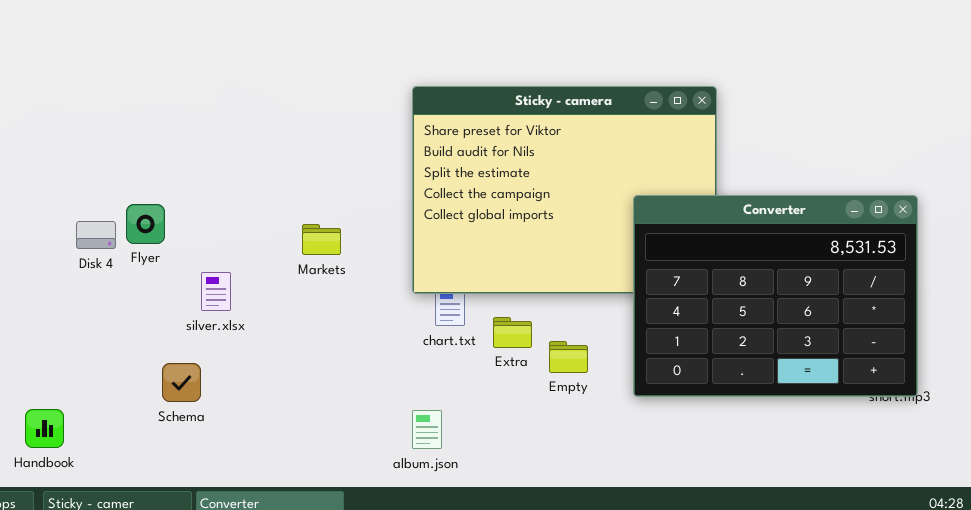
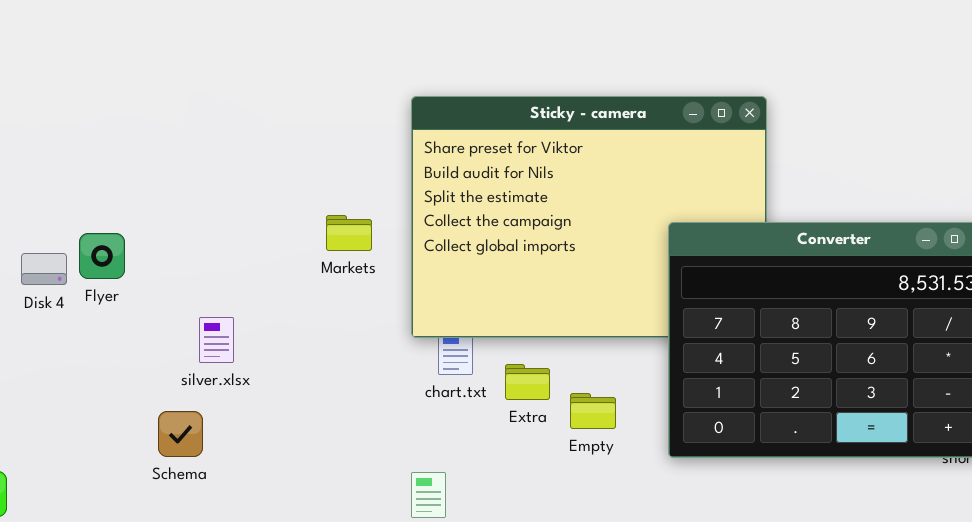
Markets: [302,224,341,255] -> [326,215,372,251], moved
silver.xlsx: [201,272,231,311] -> [199,317,234,363], moved
Schema: [162,363,201,402] -> [158,411,203,457], moved

